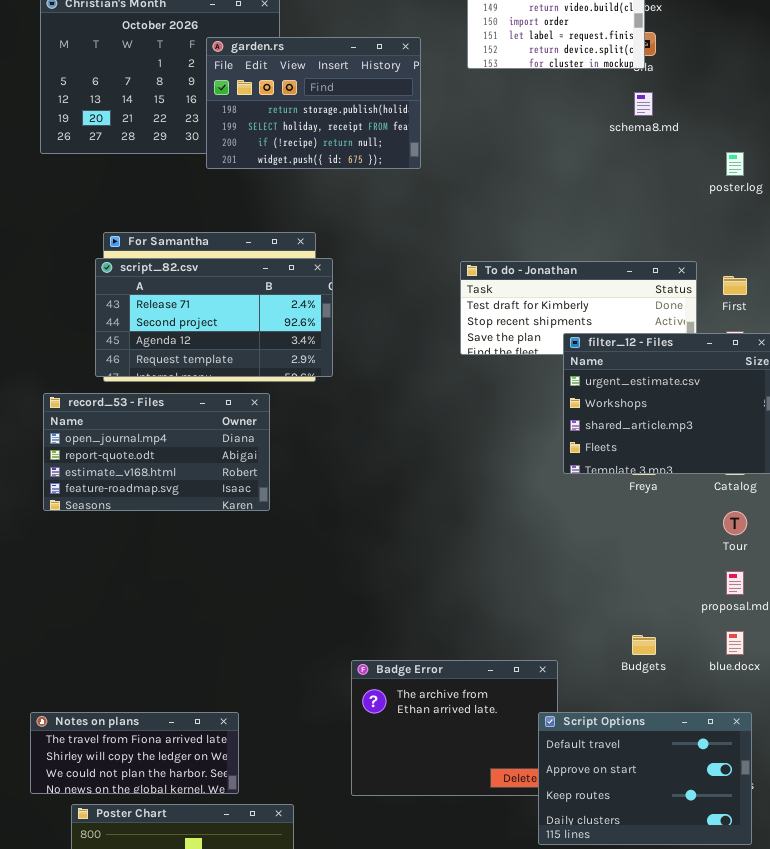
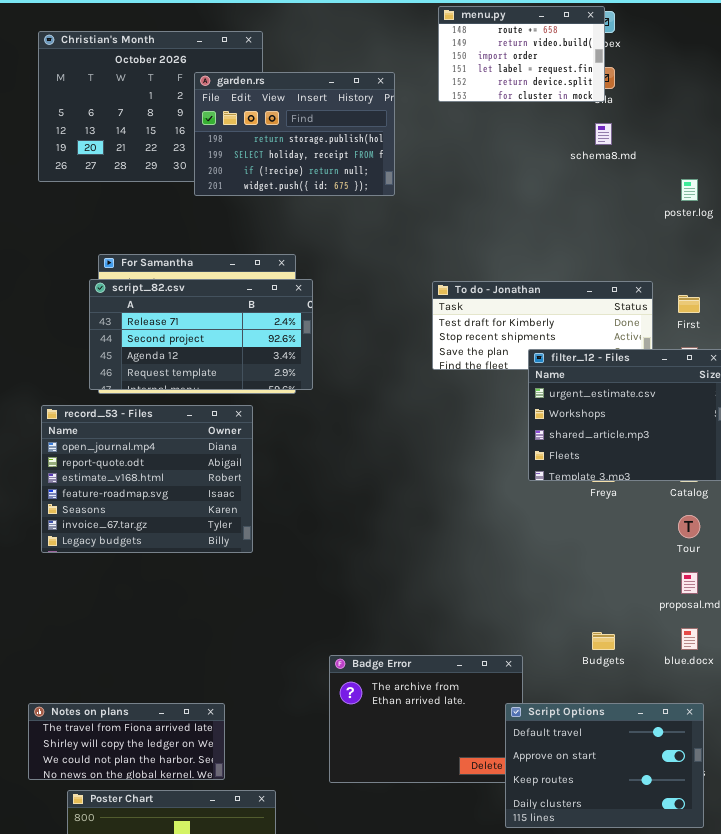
record_53 - Files: [43,393,270,511] -> [41,405,253,553], resized

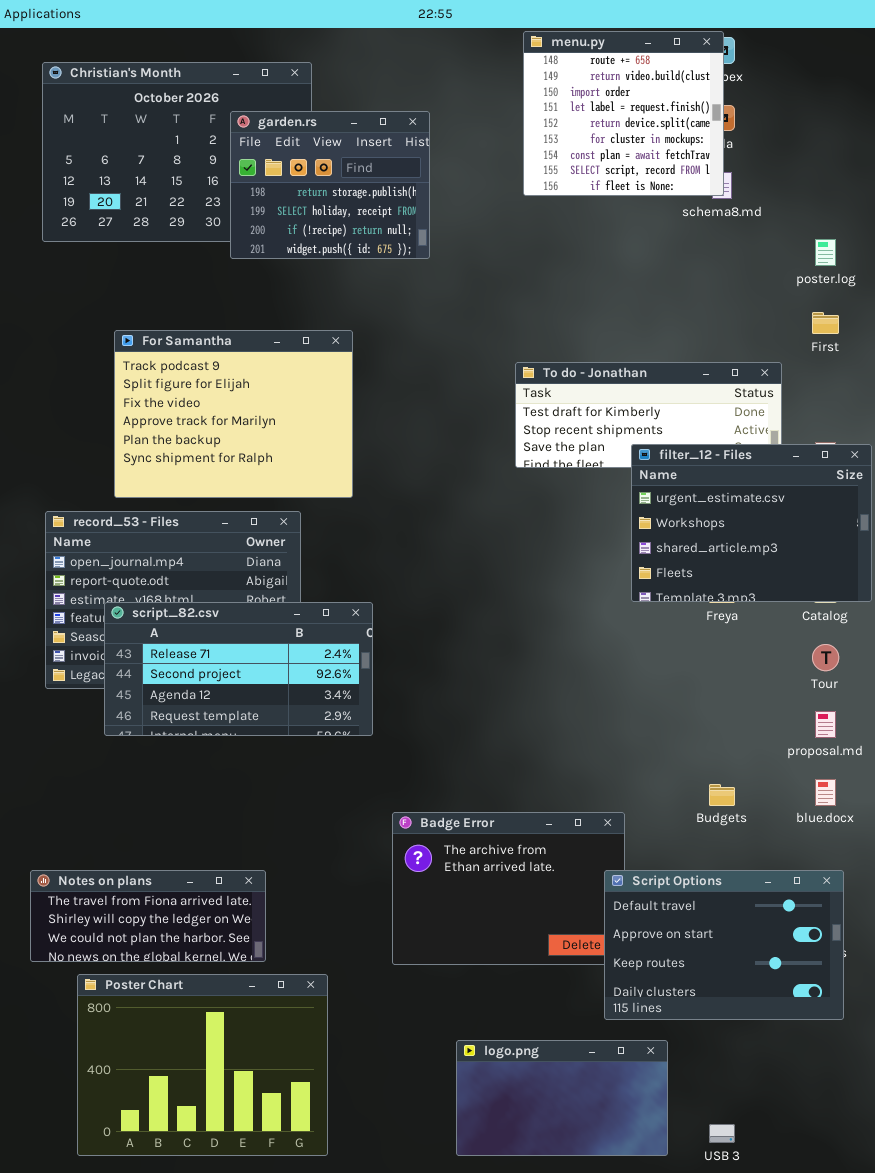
menu.py: [438,6,605,102] -> [523,31,724,196], resized
garden.rs: [194,72,395,196] -> [230,111,430,259], resized
script_82.csv: [89,279,313,390] -> [104,602,373,736], moved
First: [678,295,700,313] -> [812,312,839,334], moved

